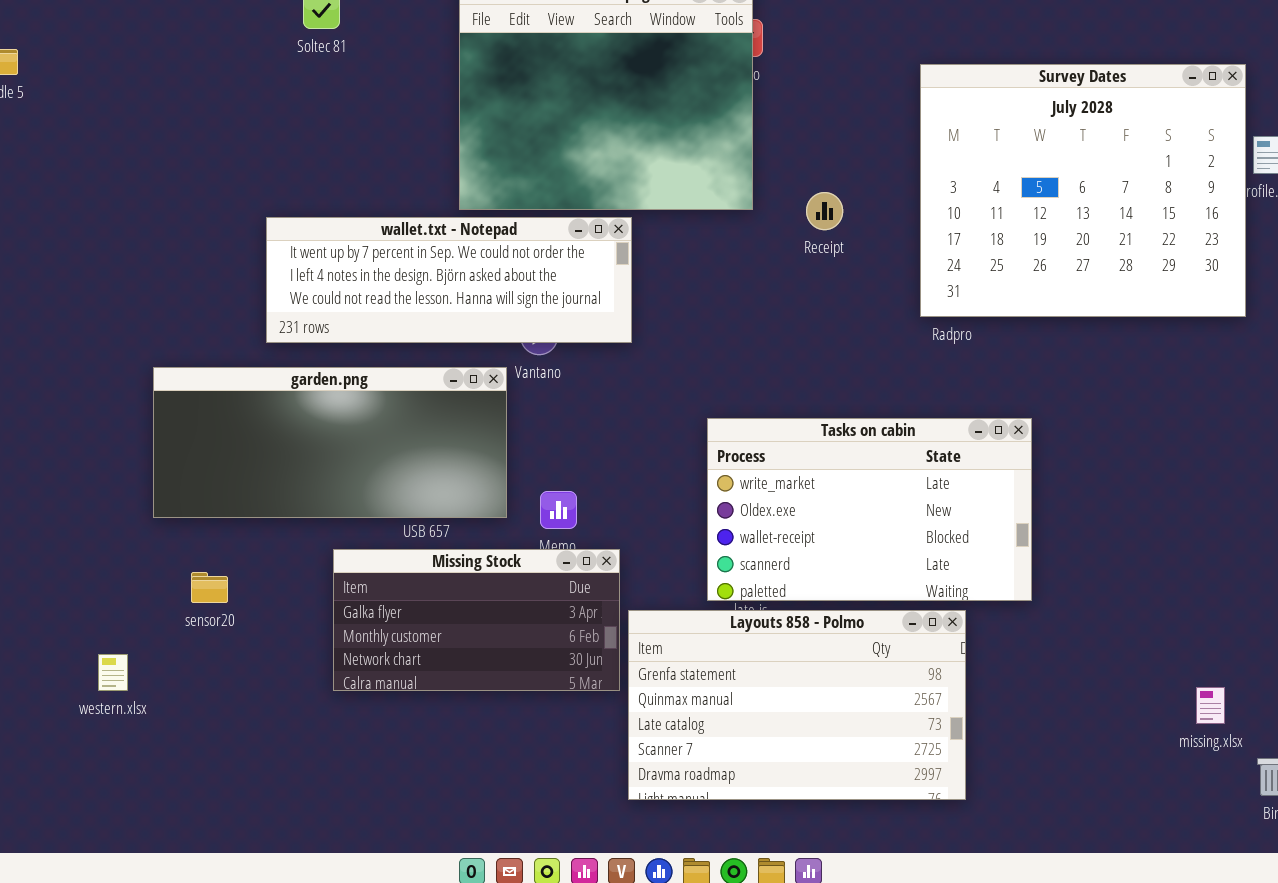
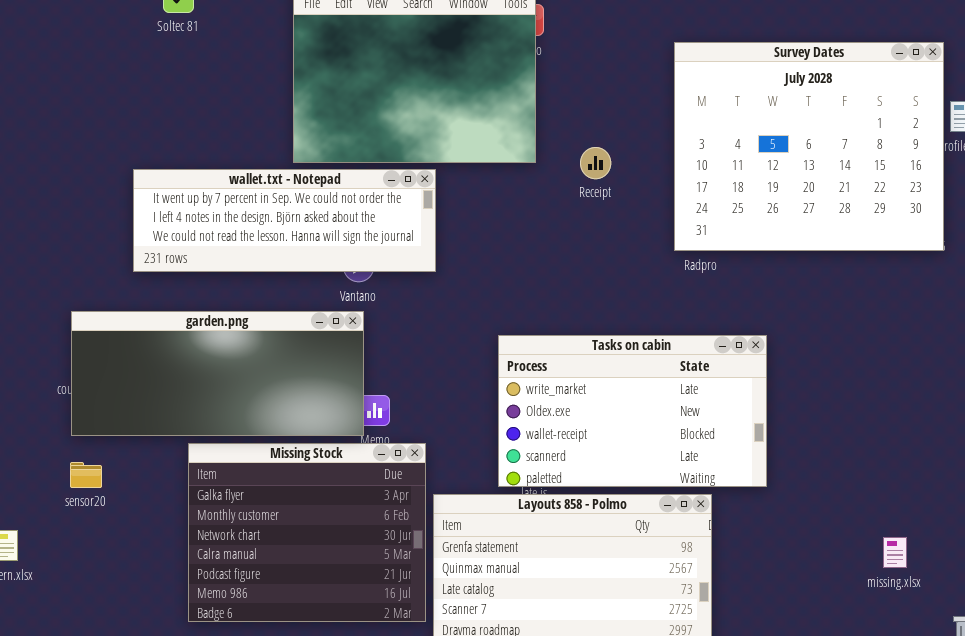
garden.png: [153,367,507,518] -> [71,311,364,436], moved
Missing Stock: [333,549,620,691] -> [188,443,426,622], resized
missing.xlsx: [1196,687,1225,724] -> [883,537,907,568], moved

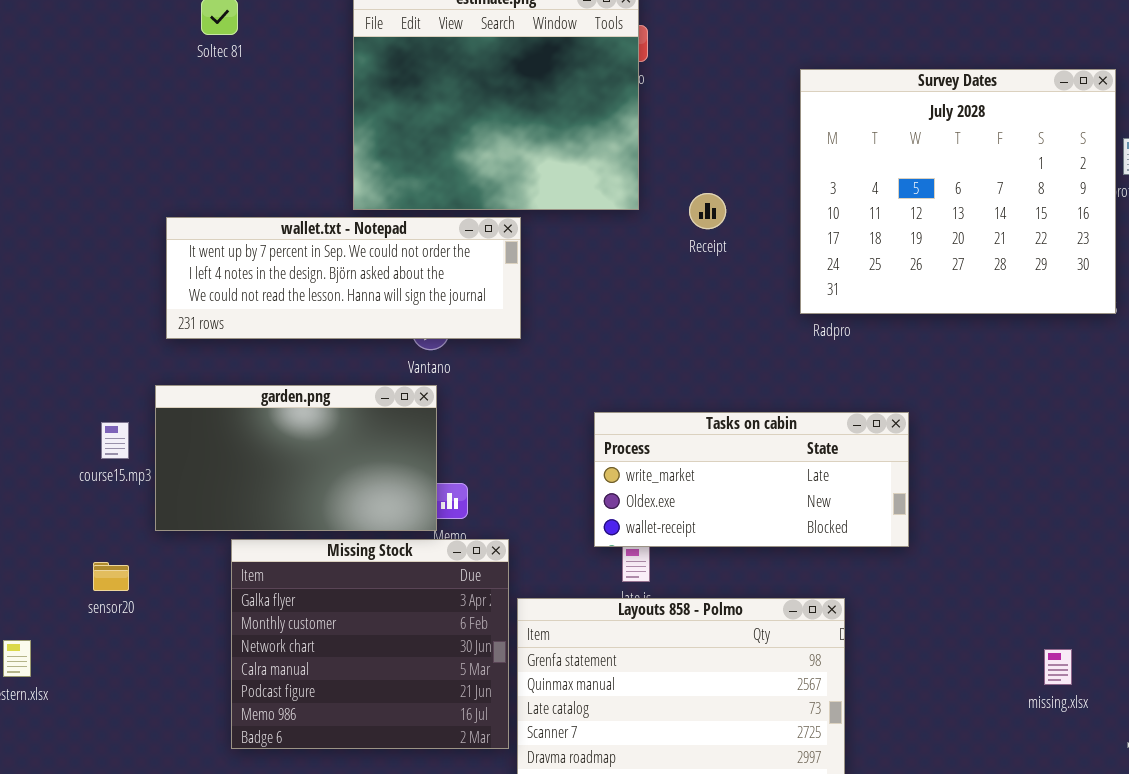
garden.png: [71,311,364,436] -> [155,385,437,531], resized
Tasks on cabin: [498,335,767,487] -> [594,412,909,547], resized

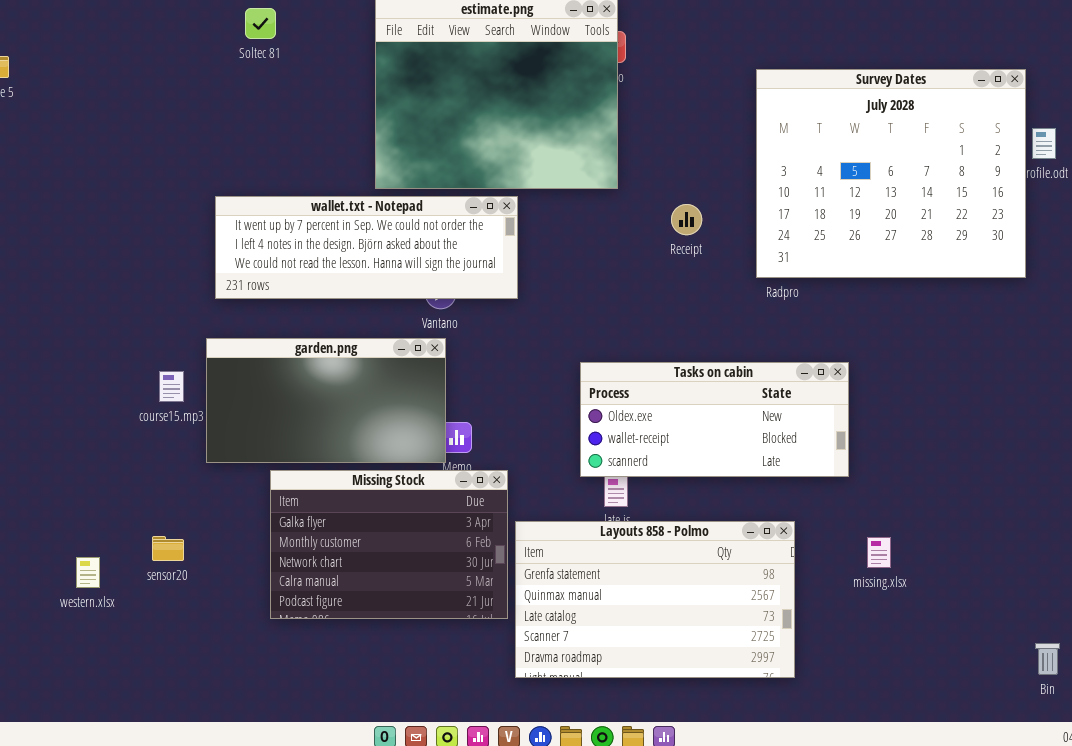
Receipt: [689,193,726,229] -> [671,204,702,235], moved
Tasks on cabin: [594,412,909,547] -> [580,362,849,477], scrolled down 1 row
Missing Stock: [231,539,509,749] -> [270,470,508,619], resized
sensor20: [93,562,129,591] -> [152,536,184,561], moved
missing.xlsx: [1044,649,1072,685] -> [867,537,891,568], moved

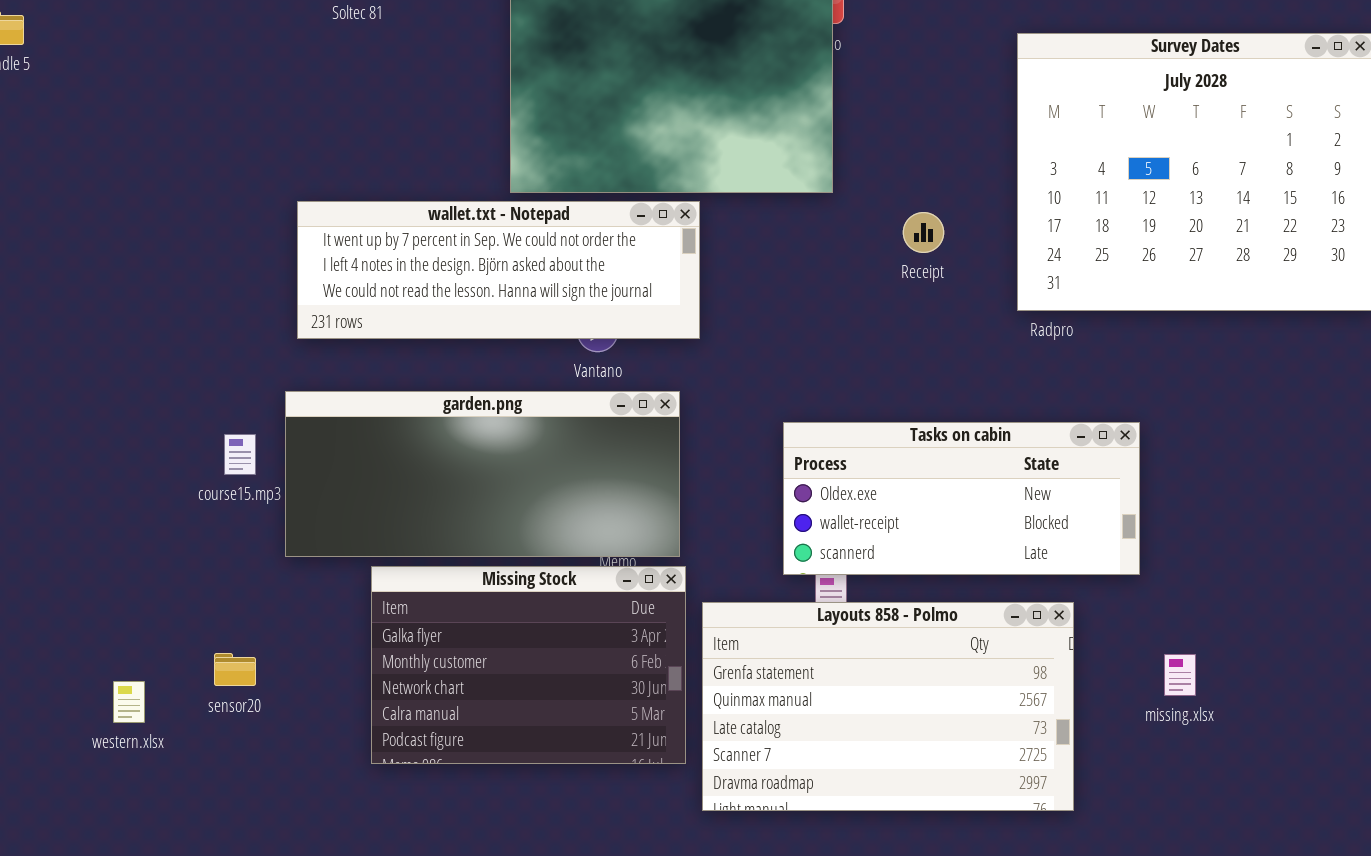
garden.png: [206,338,446,463] -> [285,391,680,557], resized
Layouts 858 - Polmo: [515,521,795,678] -> [702,602,1074,811], moved

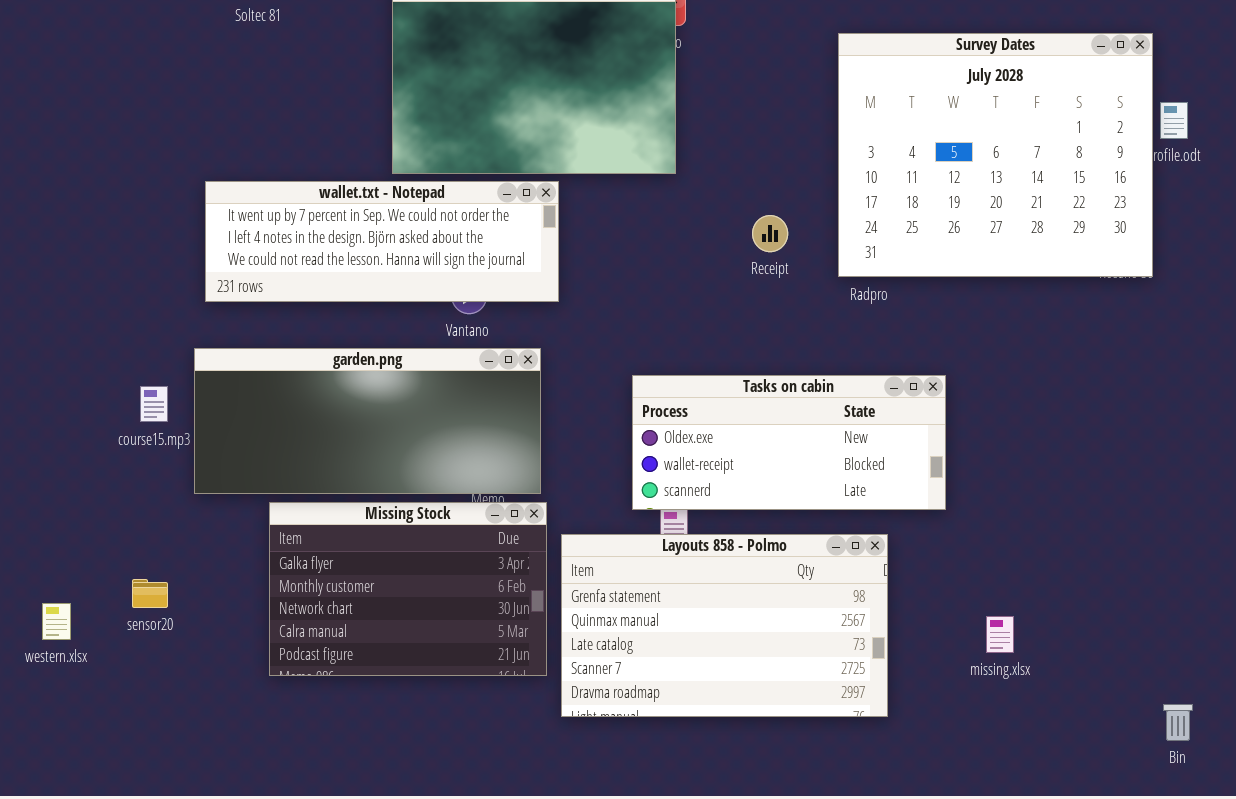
Receipt: [903,212,944,253] -> [752,215,788,252], moved
missing.xlsx: [1164,654,1196,696] -> [986,616,1014,653], moved

